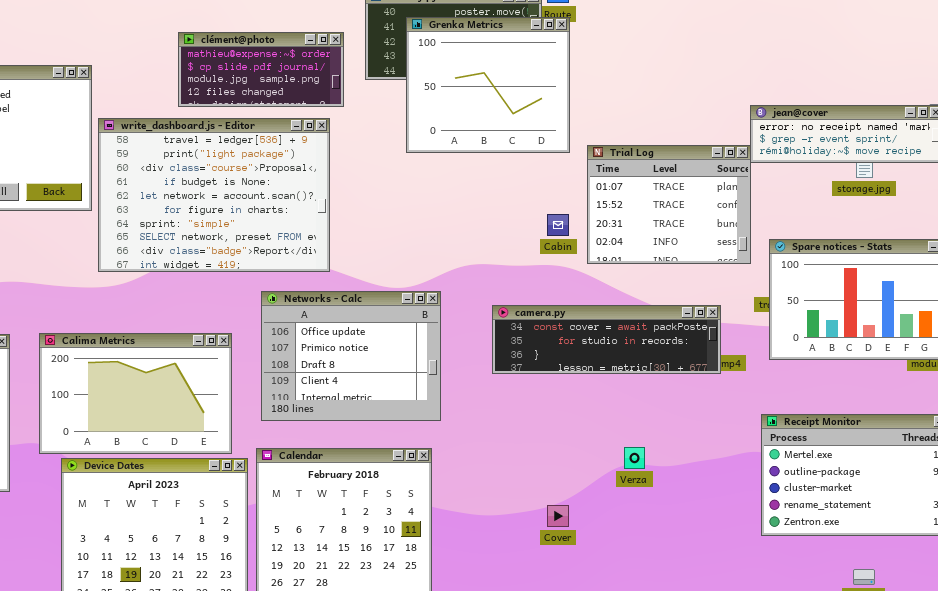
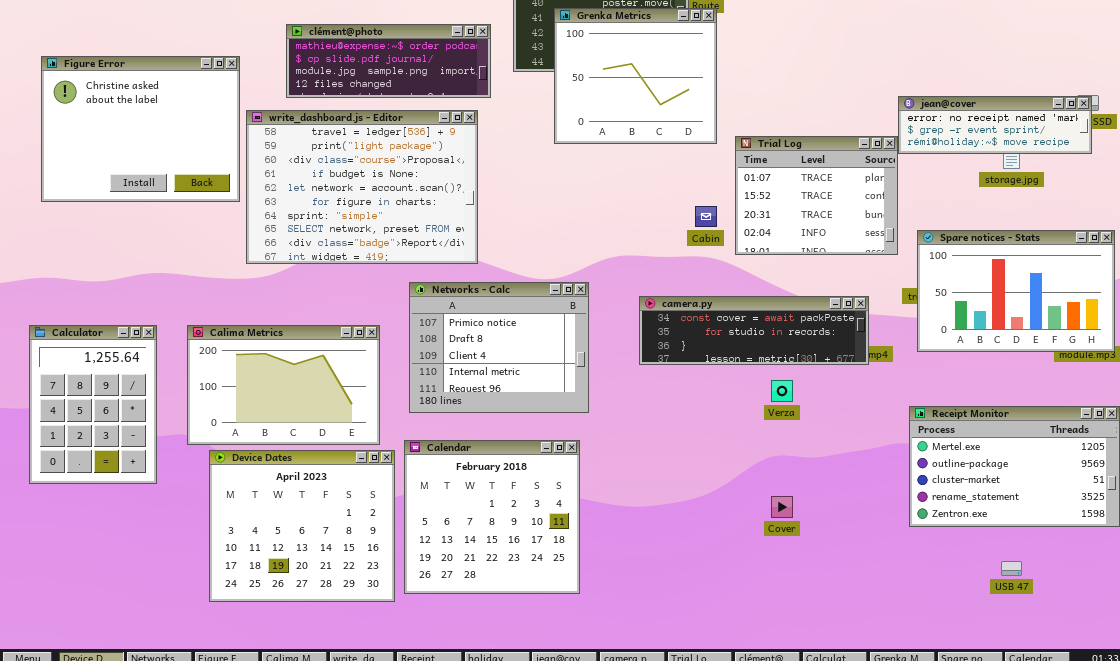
clément@photo: [178,32,344,107] -> [286,24,491,98], resized
Networks - Calc: [261,291,441,421] -> [409,282,589,413], scrolled down 1 row
Verza: [624,447,645,469] -> [771,380,793,402], moved
Cover: [547,505,569,527] -> [771,496,793,518], moved

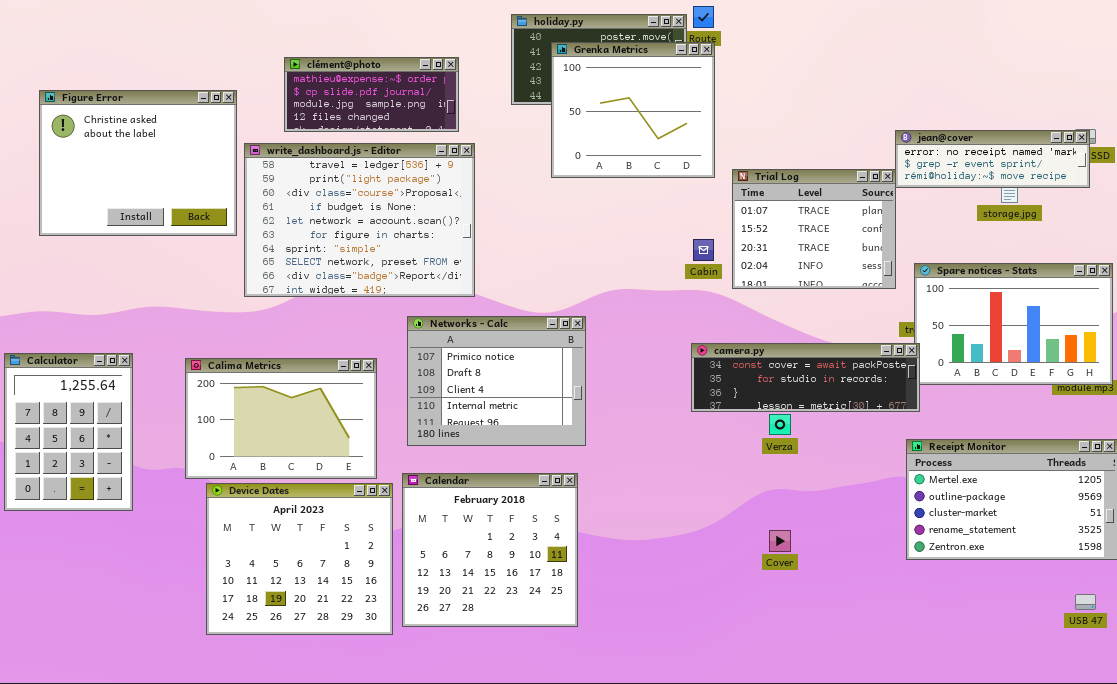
clément@photo: [286,24,491,98] -> [284,57,459,132], resized
camera.py: [639,296,869,365] -> [691,343,920,412], moved
Calculator: [29,325,157,484] -> [4,353,133,511], moved
USB 47: [1001,561,1022,576] -> [1075,594,1096,610], moved

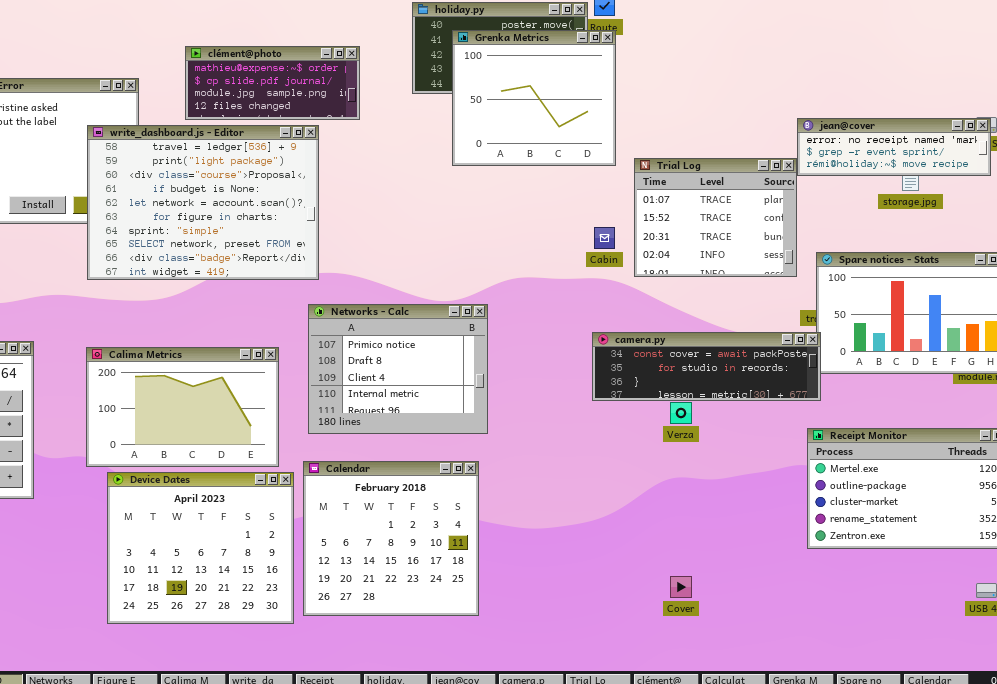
write_dashboard.js - Editor: [244,143,475,297] -> [87,125,319,280], moved
Cover: [769,530,791,552] -> [670,576,692,598], moved

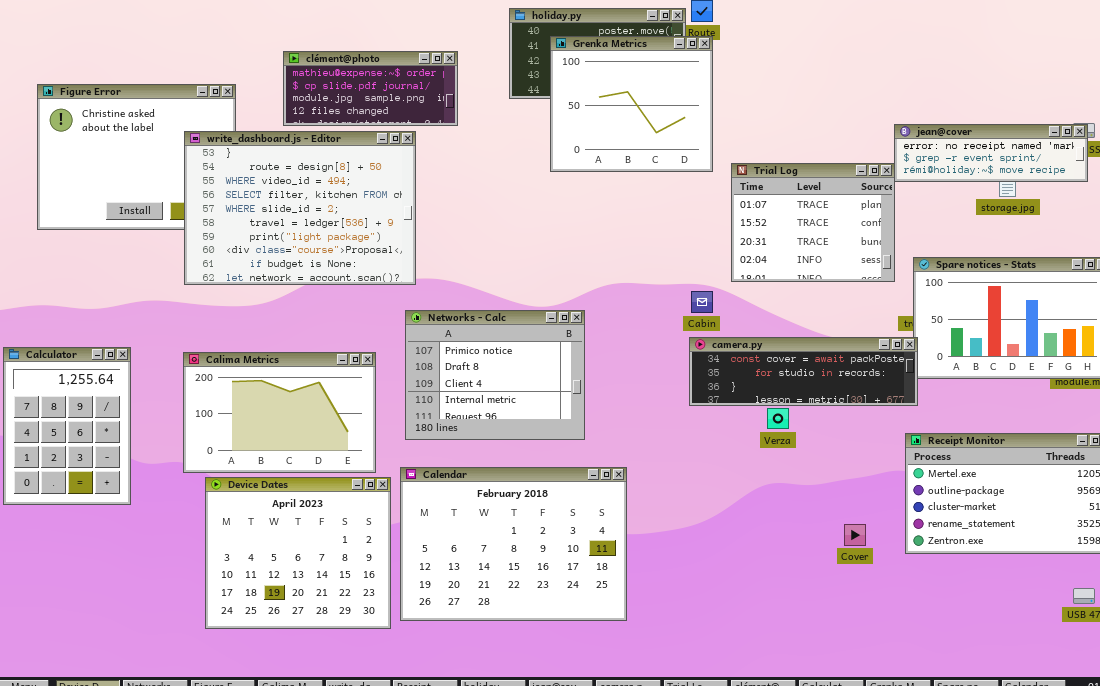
write_dashboard.js - Editor: [87,125,319,280] -> [184,131,416,285], scrolled up 5 rows
Cabin: [594,227,615,249] -> [691,291,713,313], moved
Calendar: [303,461,479,616] -> [400,467,627,621], resized
Cover: [670,576,692,598] -> [844,524,866,546], moved

